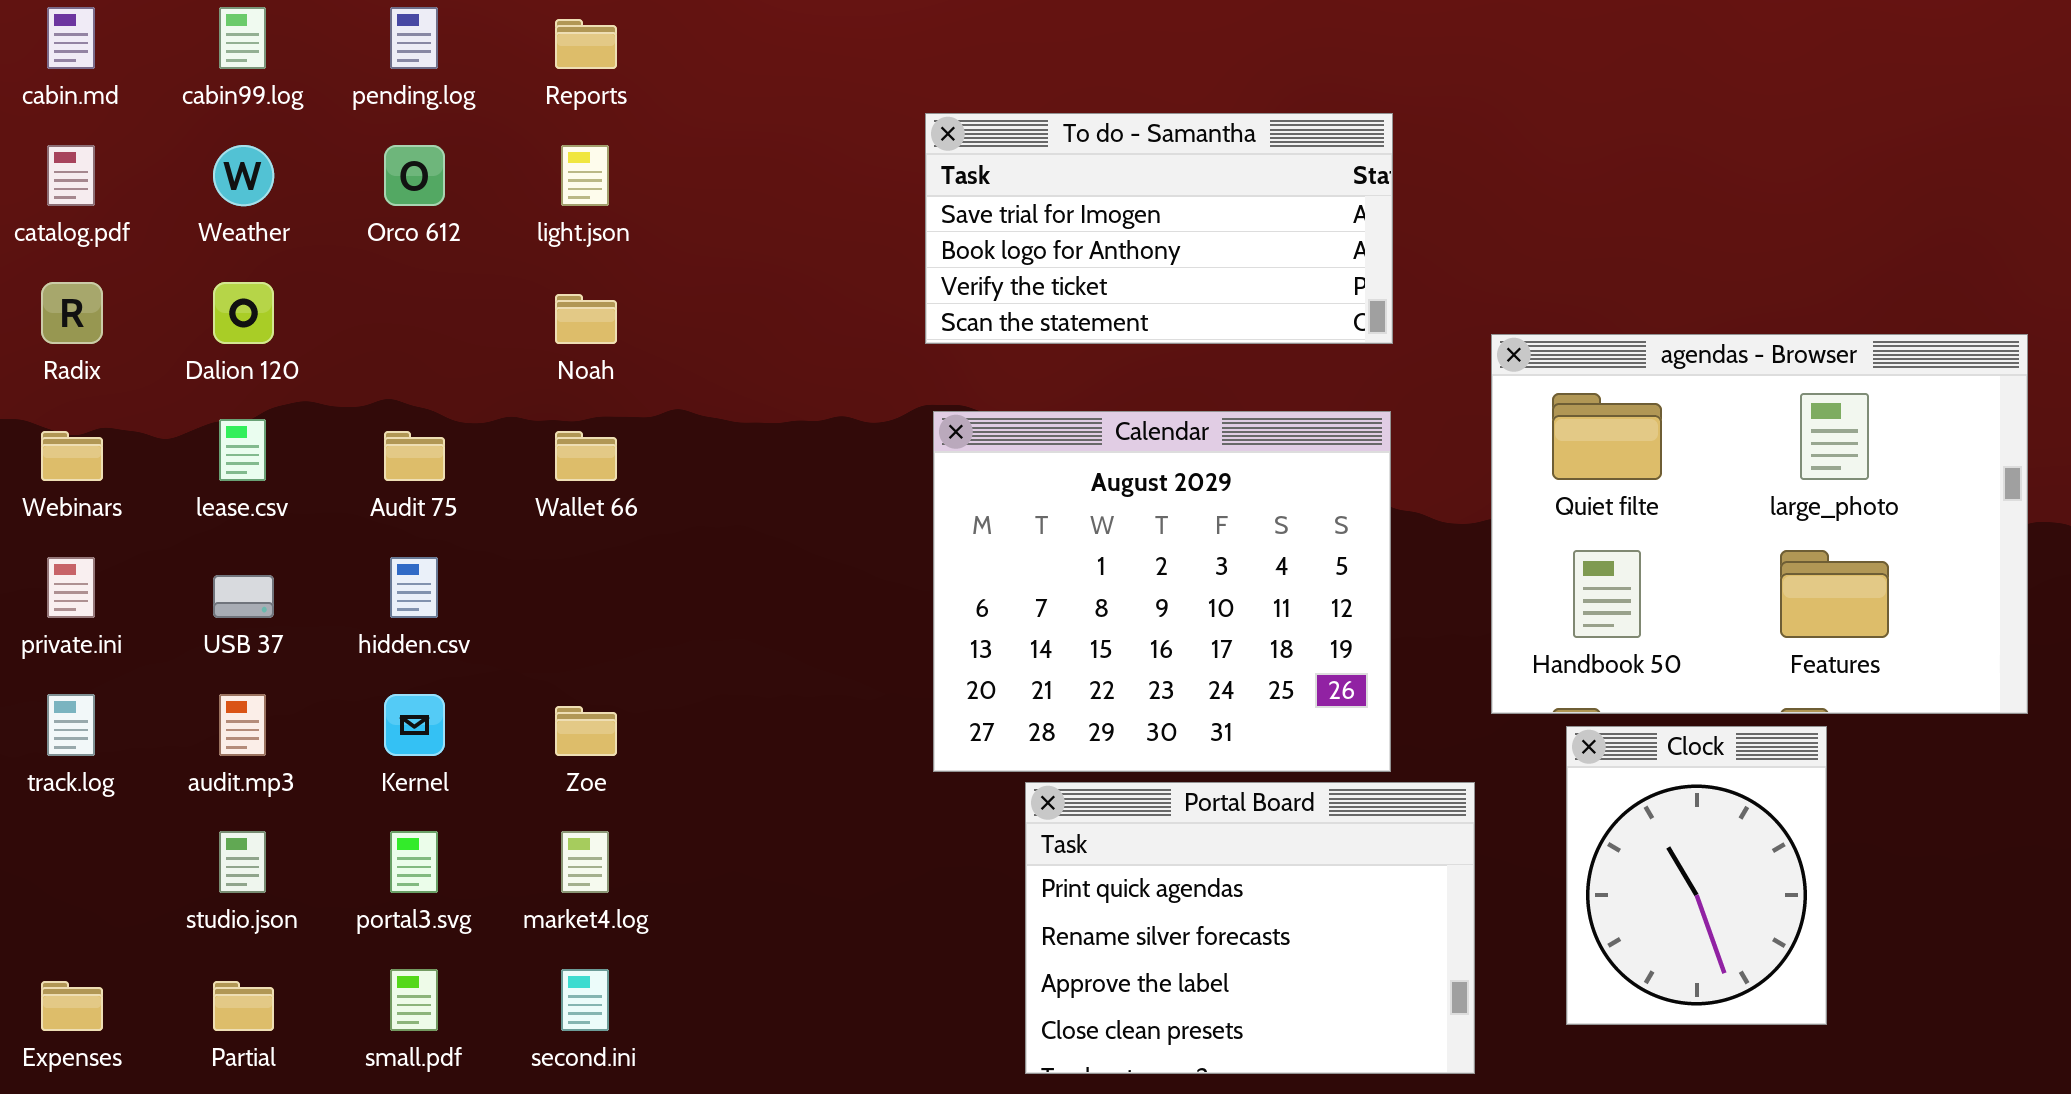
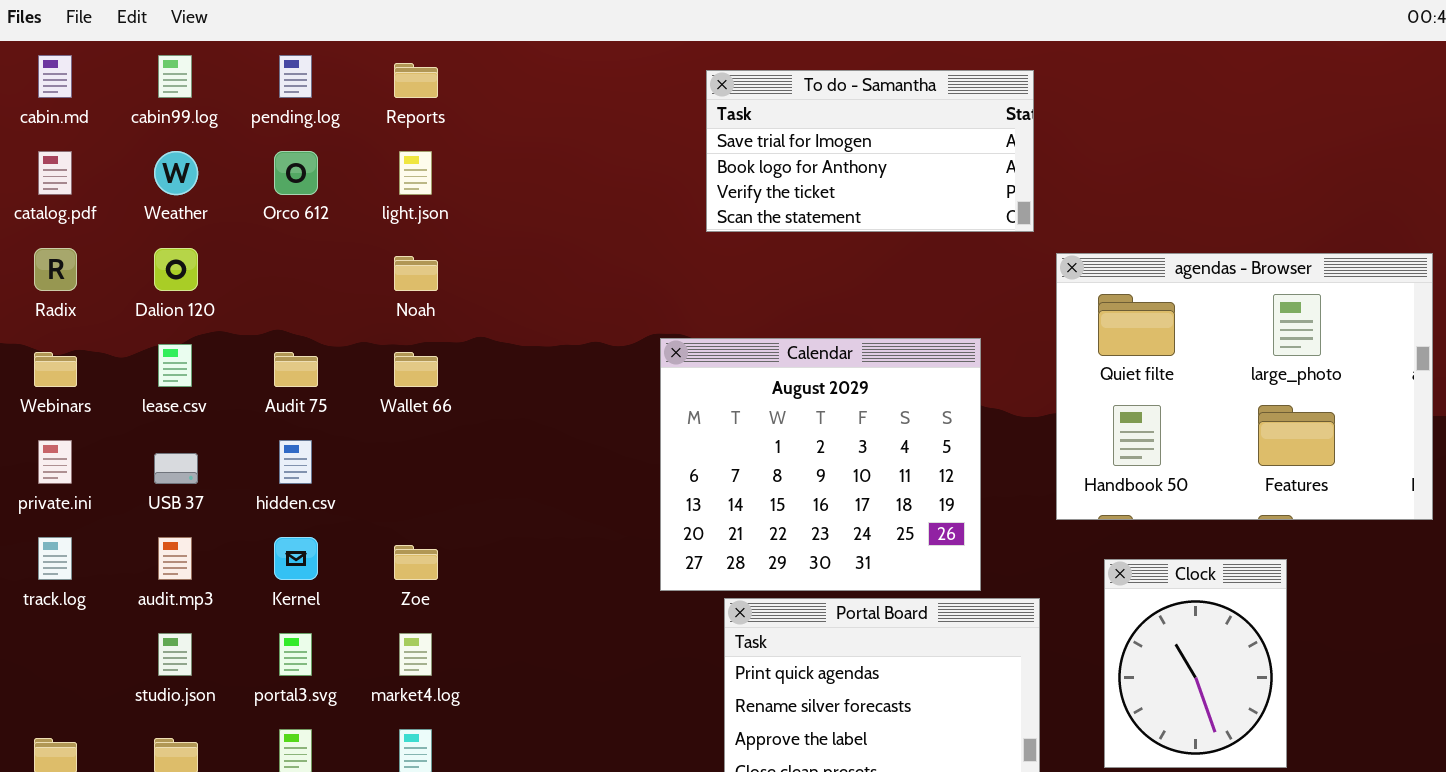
To do - Samantha: [925,113,1393,344] -> [706,70,1034,232], moved
agendas - Browser: [1491,334,2028,714] -> [1056,253,1433,520], moved

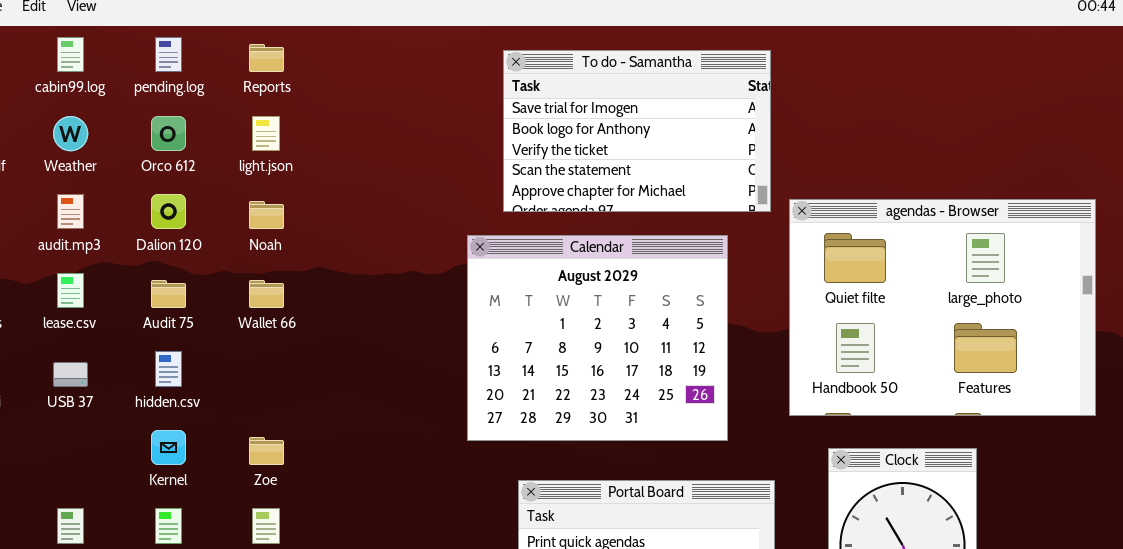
To do - Samantha: [706,70,1034,232] -> [503,50,771,212], resized
Dalion 120: [154,248,198,291] -> [151,194,186,229], moved
Calendar: [660,338,981,591] -> [467,235,728,441], moved
audit.mp3: [158,537,192,580] -> [57,194,84,229], moved

